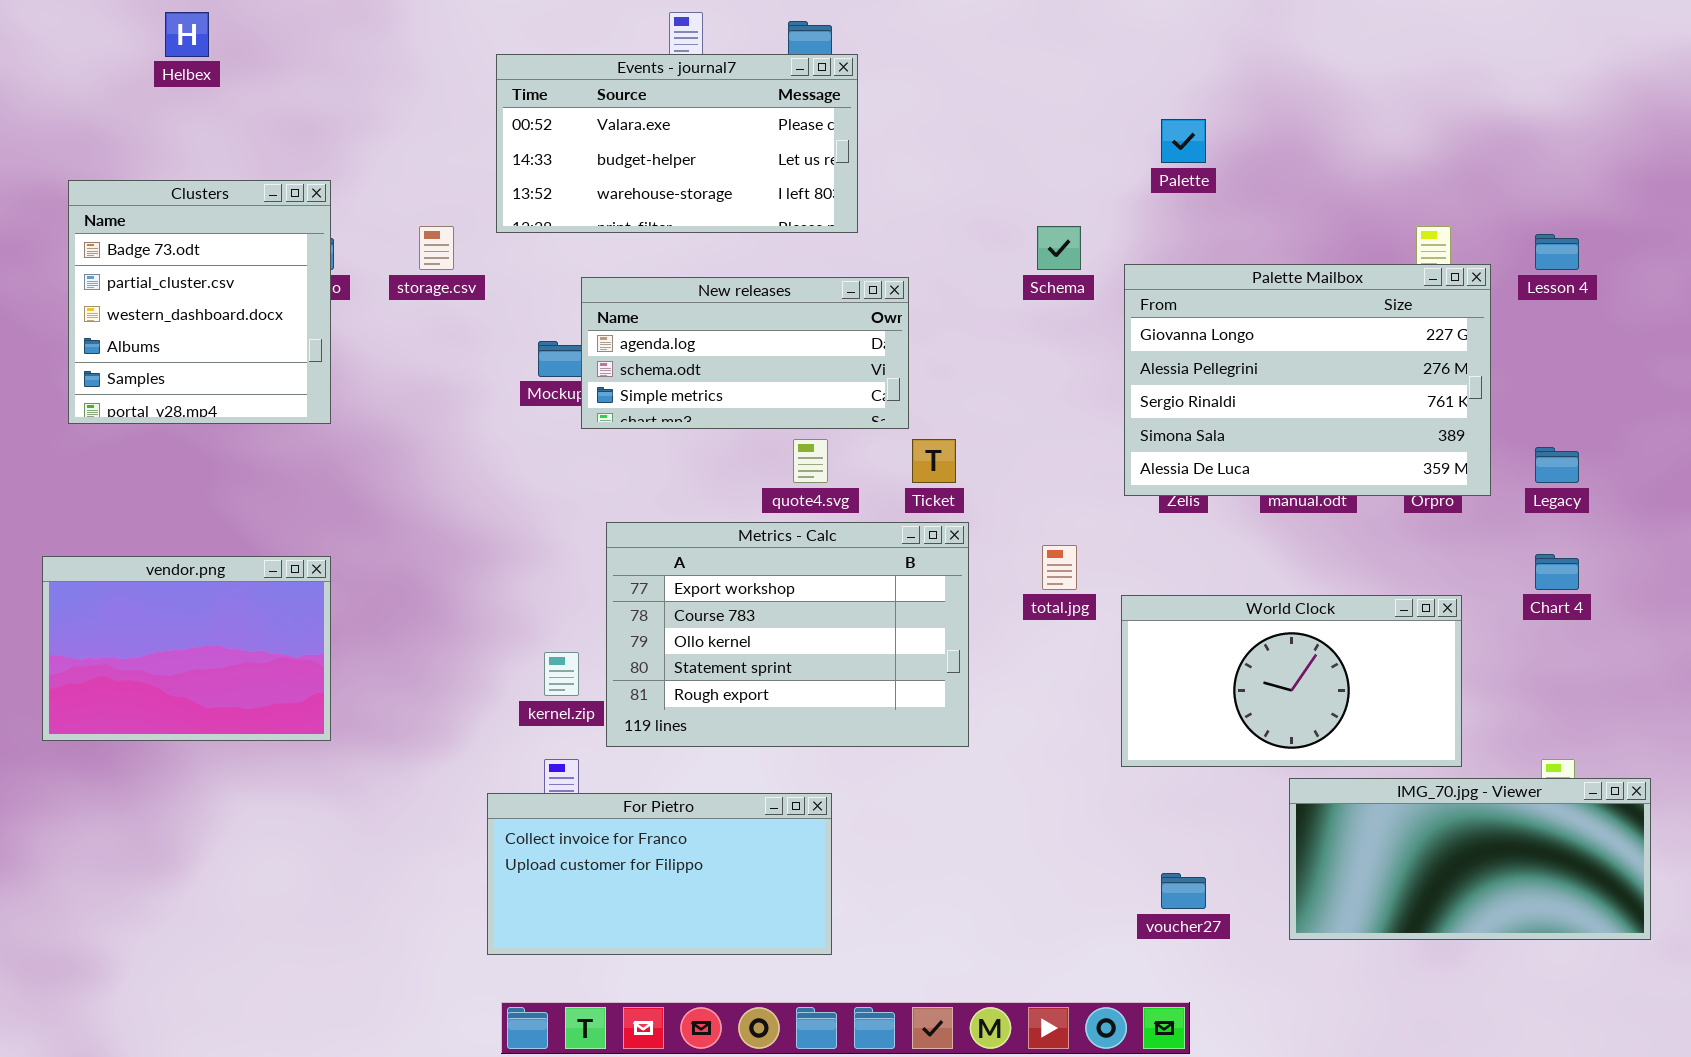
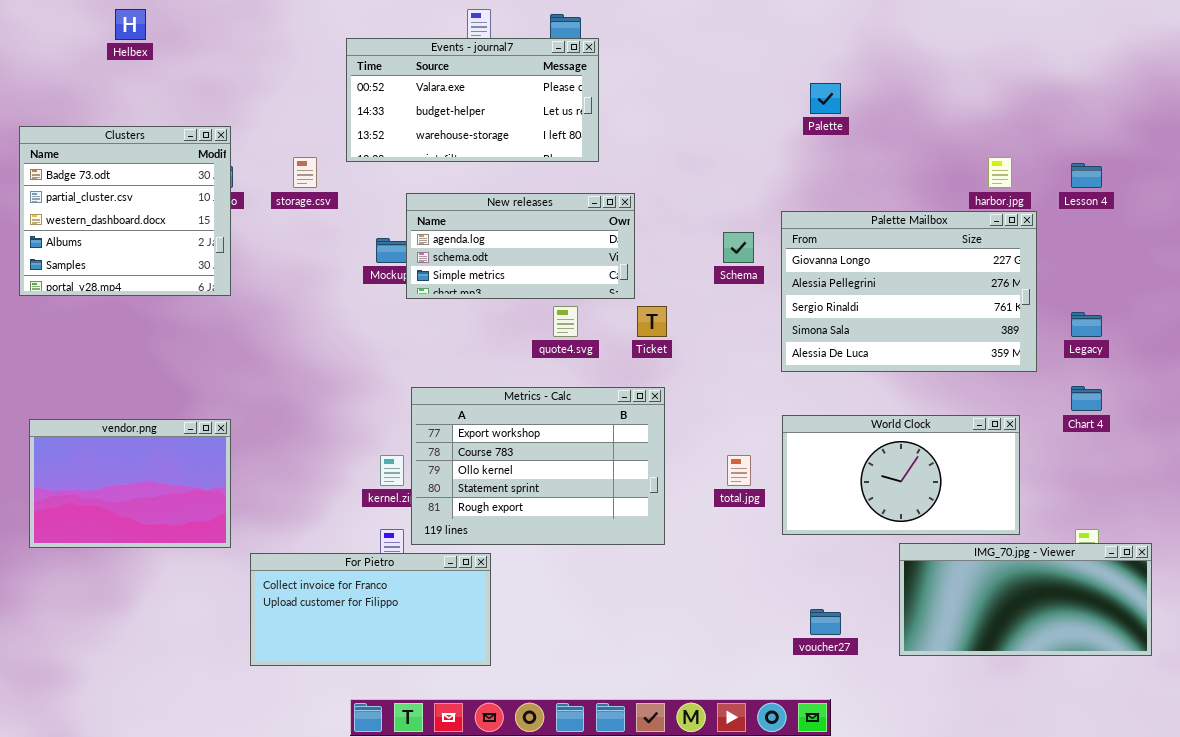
Clusters: [68,180,331,424] -> [19,126,231,296], resized
Schema: [1037,226,1081,270] -> [723,232,754,263], moved
Palette Mailbox: [1124,264,1491,496] -> [781,211,1037,372], moved
Metrics - Calc: [606,522,969,747] -> [411,387,665,545], moved
total.jpg: [1042,545,1077,590] -> [727,455,751,486], moved
vendor.png: [42,556,331,741] -> [29,419,231,548], moved
For Pietro: [487,793,832,955] -> [250,553,491,666], moved

